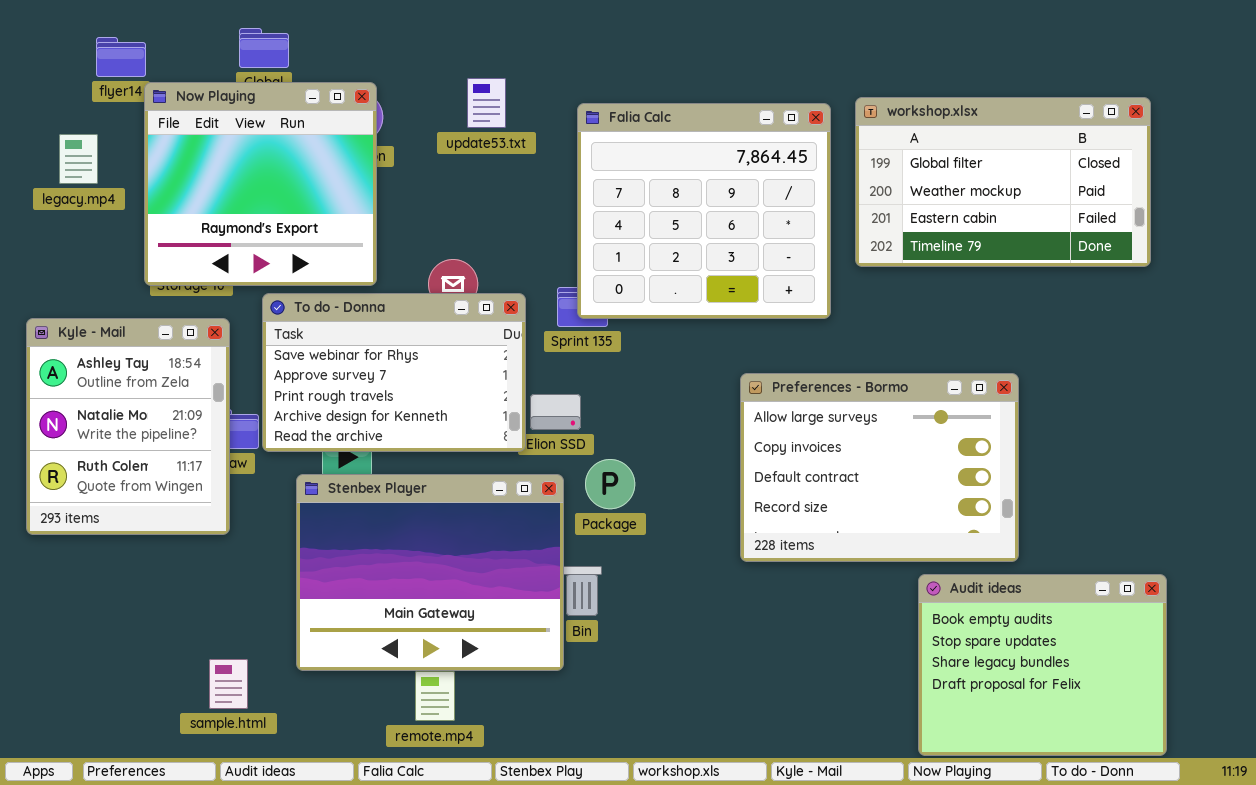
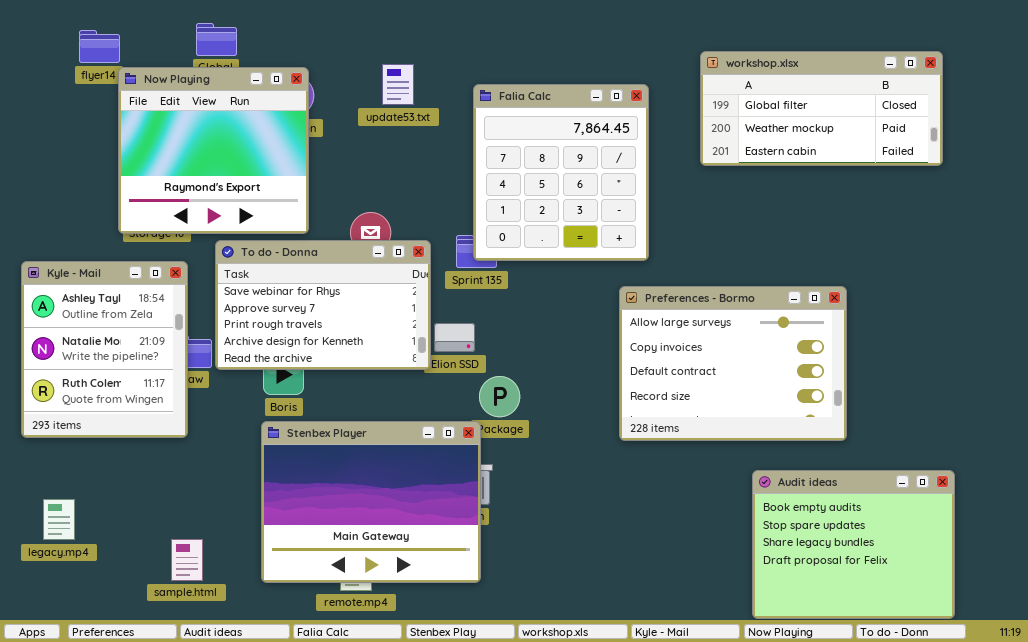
workshop.xlsx: [855,97,1151,267] -> [700,51,943,166], moved, resized
Falia Calc: [577,103,831,319] -> [473,84,649,261], resized
legacy.mp4: [59,134,98,184] -> [43,499,75,540], moved
Preferences - Bormo: [740,373,1019,562] -> [619,286,847,441], moved
Stenbex Player: [296,474,564,671] -> [261,421,481,583], moved

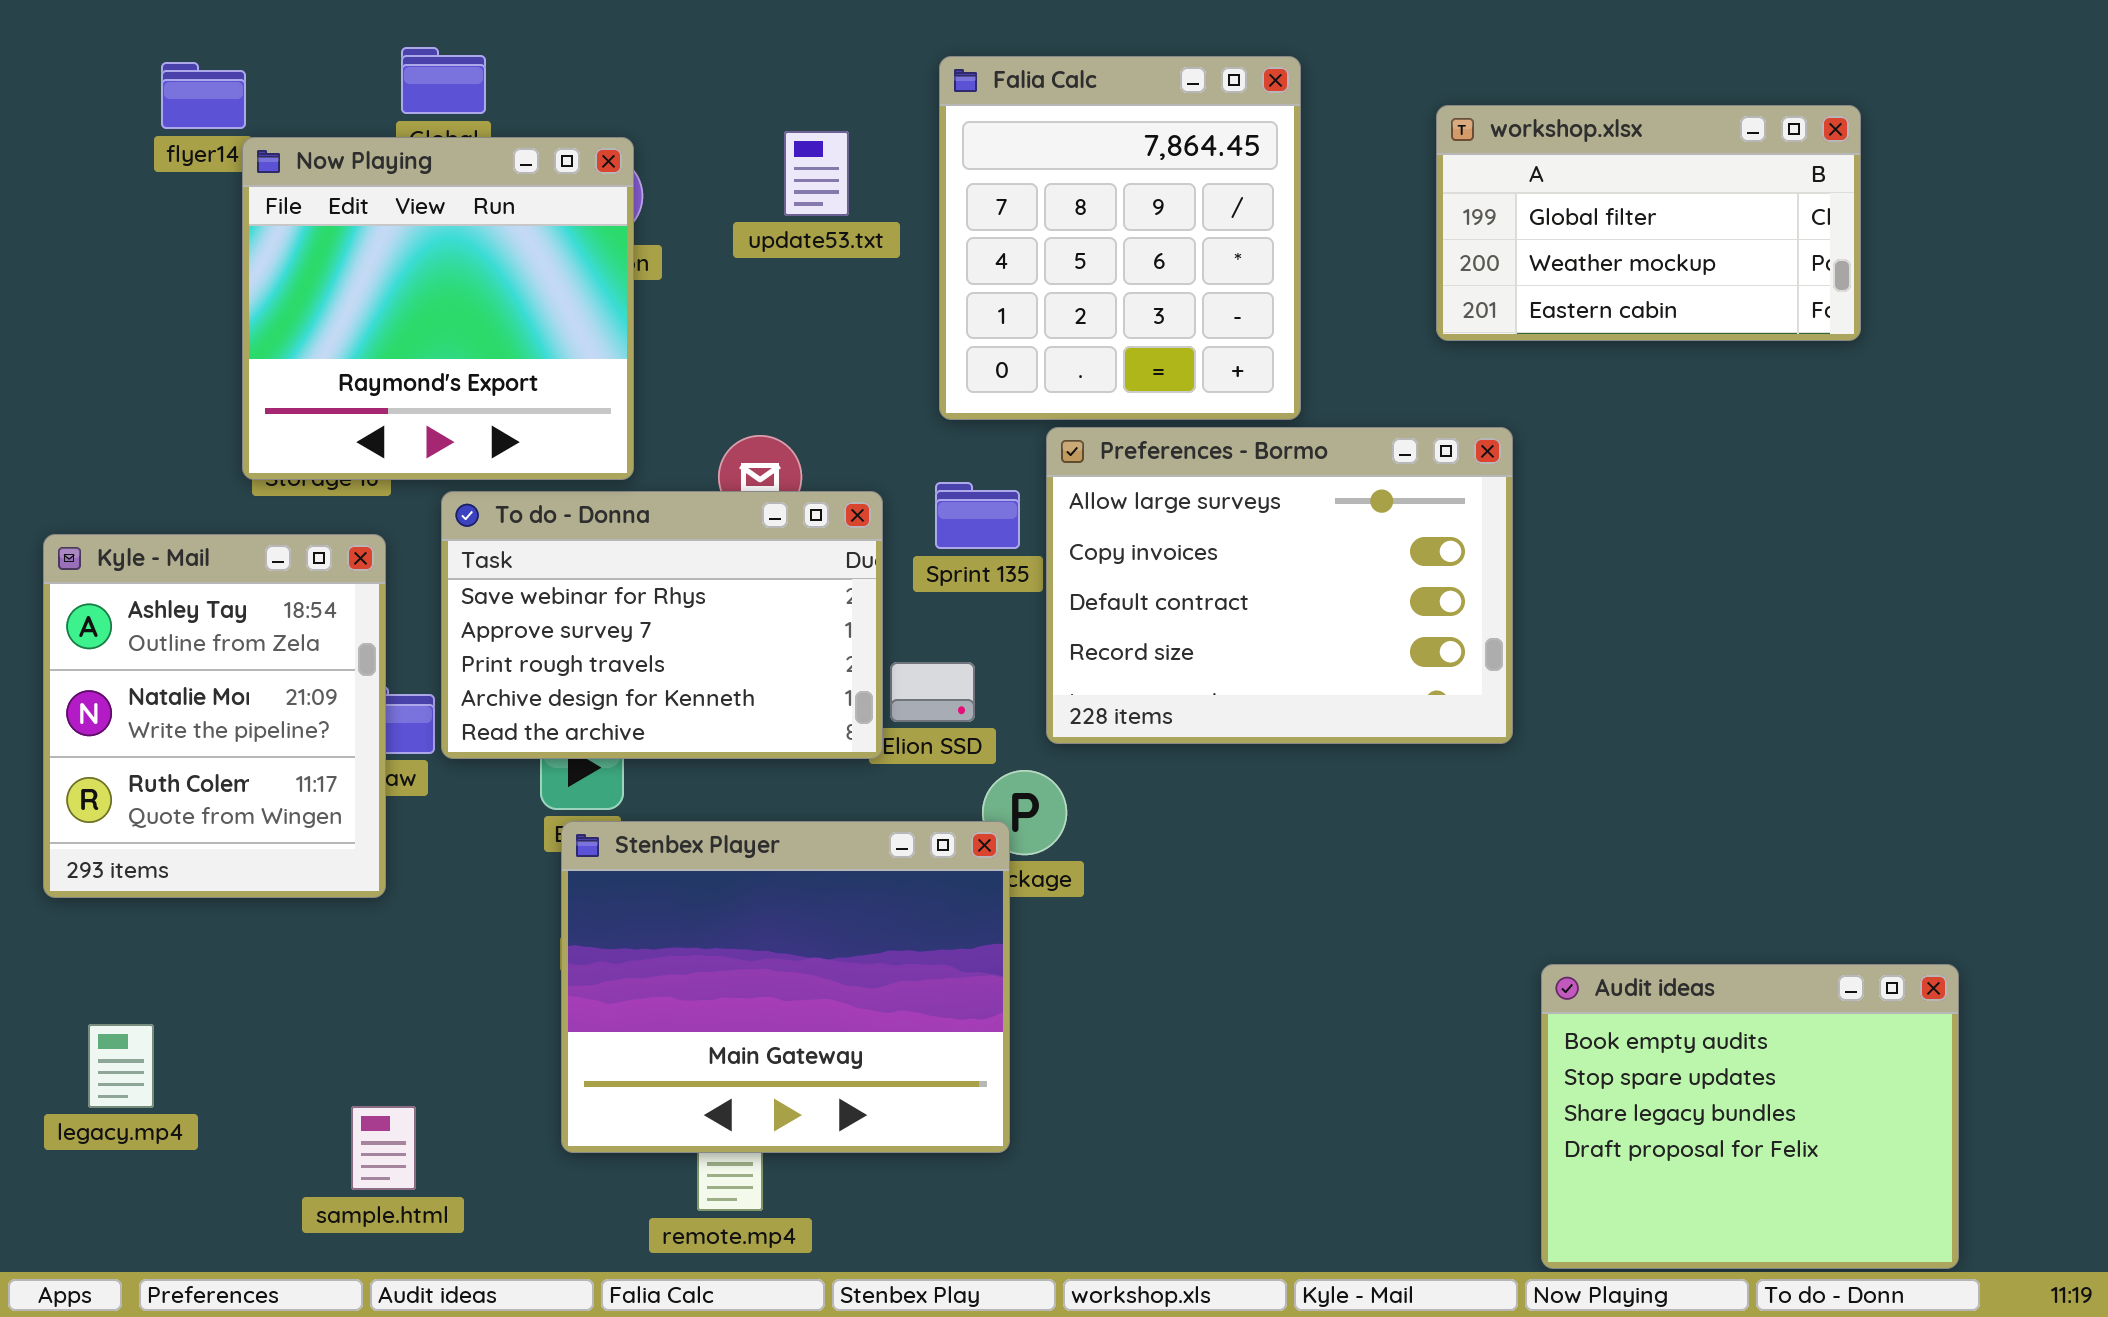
workshop.xlsx: [700,51,943,166] -> [1436,105,1861,341], resized
Falia Calc: [473,84,649,261] -> [939,56,1301,420], moved
Preferences - Bormo: [619,286,847,441] -> [1046,427,1513,744], moved
Stenbex Player: [261,421,481,583] -> [561,821,1010,1153], moved

